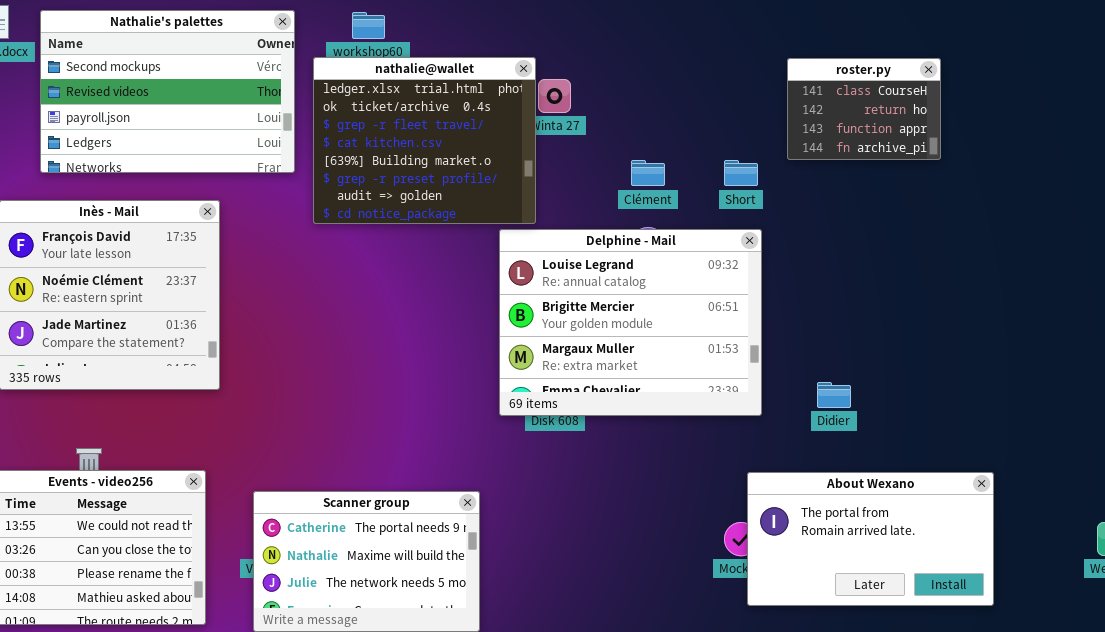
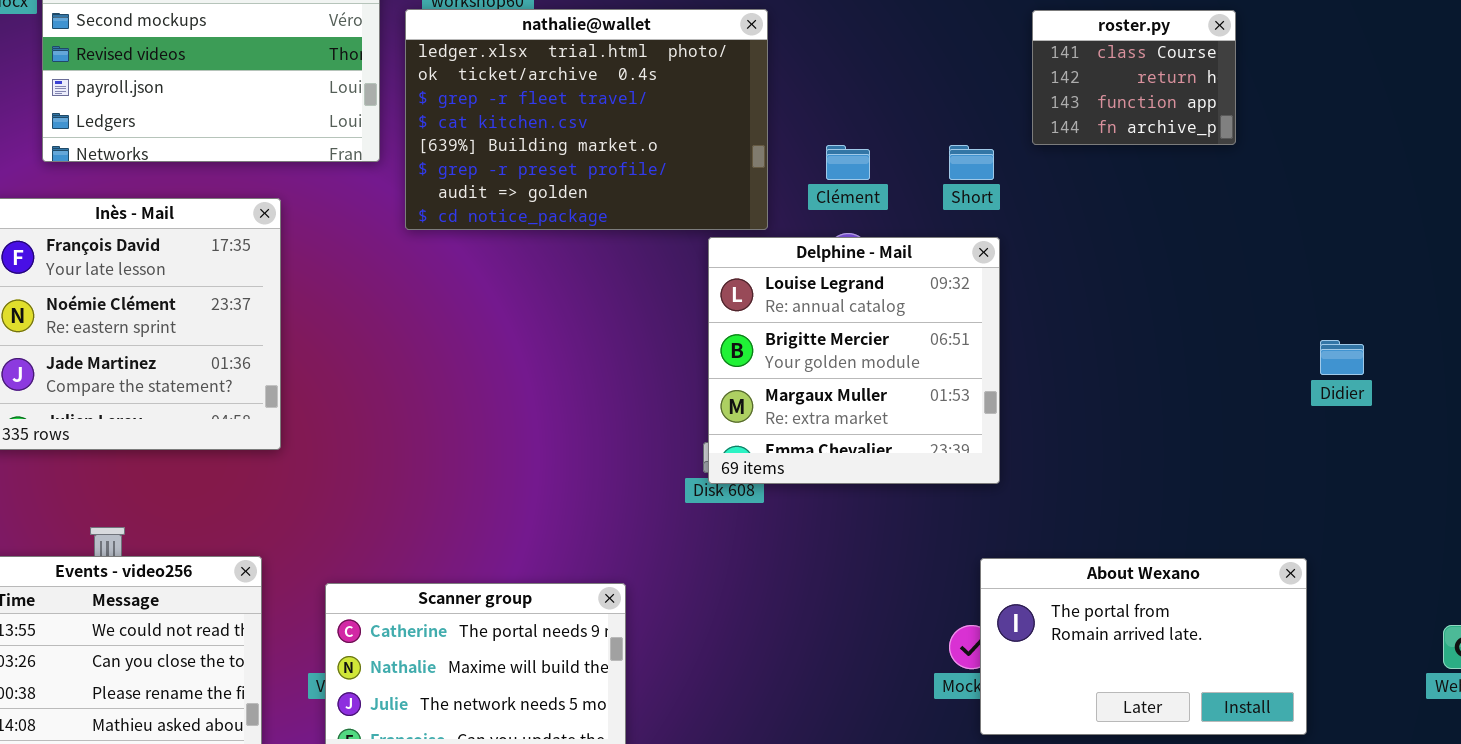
nathalie@wallet: [313,57,536,224] -> [405,9,768,230], resized
Delphine - Mail: [499,229,762,416] -> [708,237,1000,484], resized
Didier: [817,382,851,408] -> [1320,340,1364,375], moved

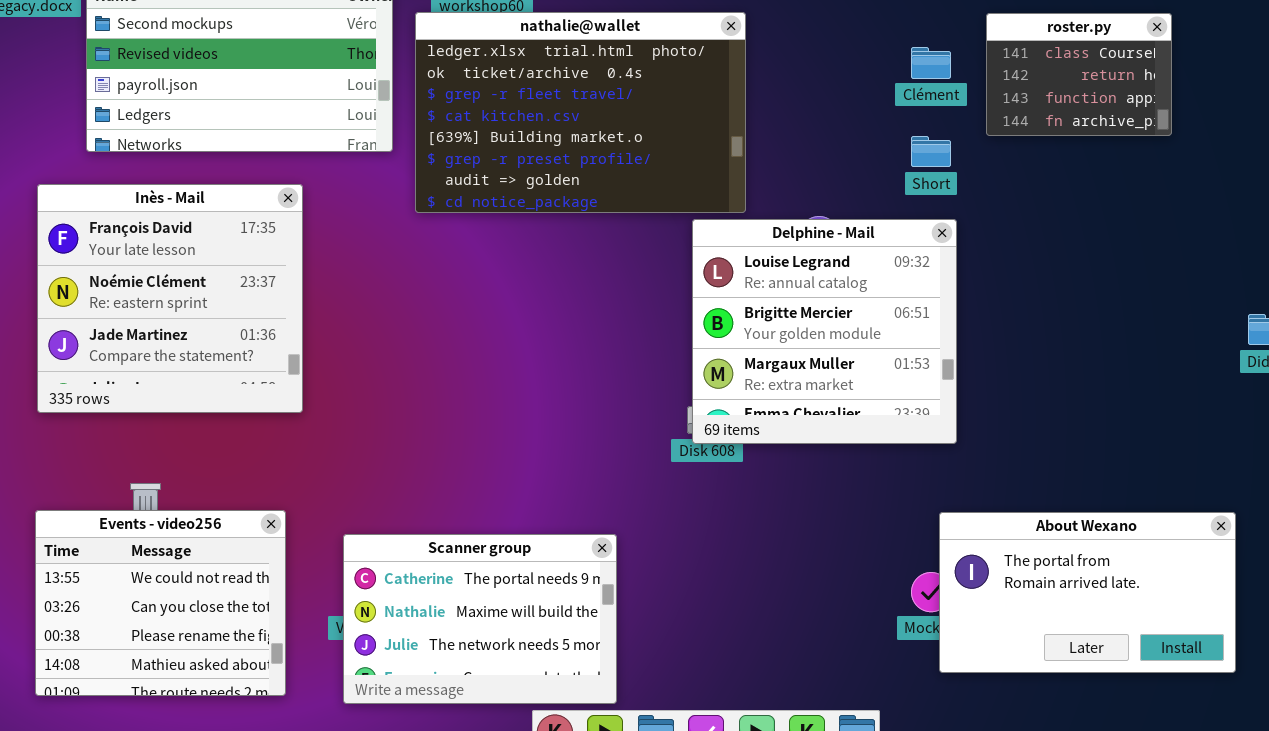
Clément: [826,145,870,180] -> [911,47,951,79], moved

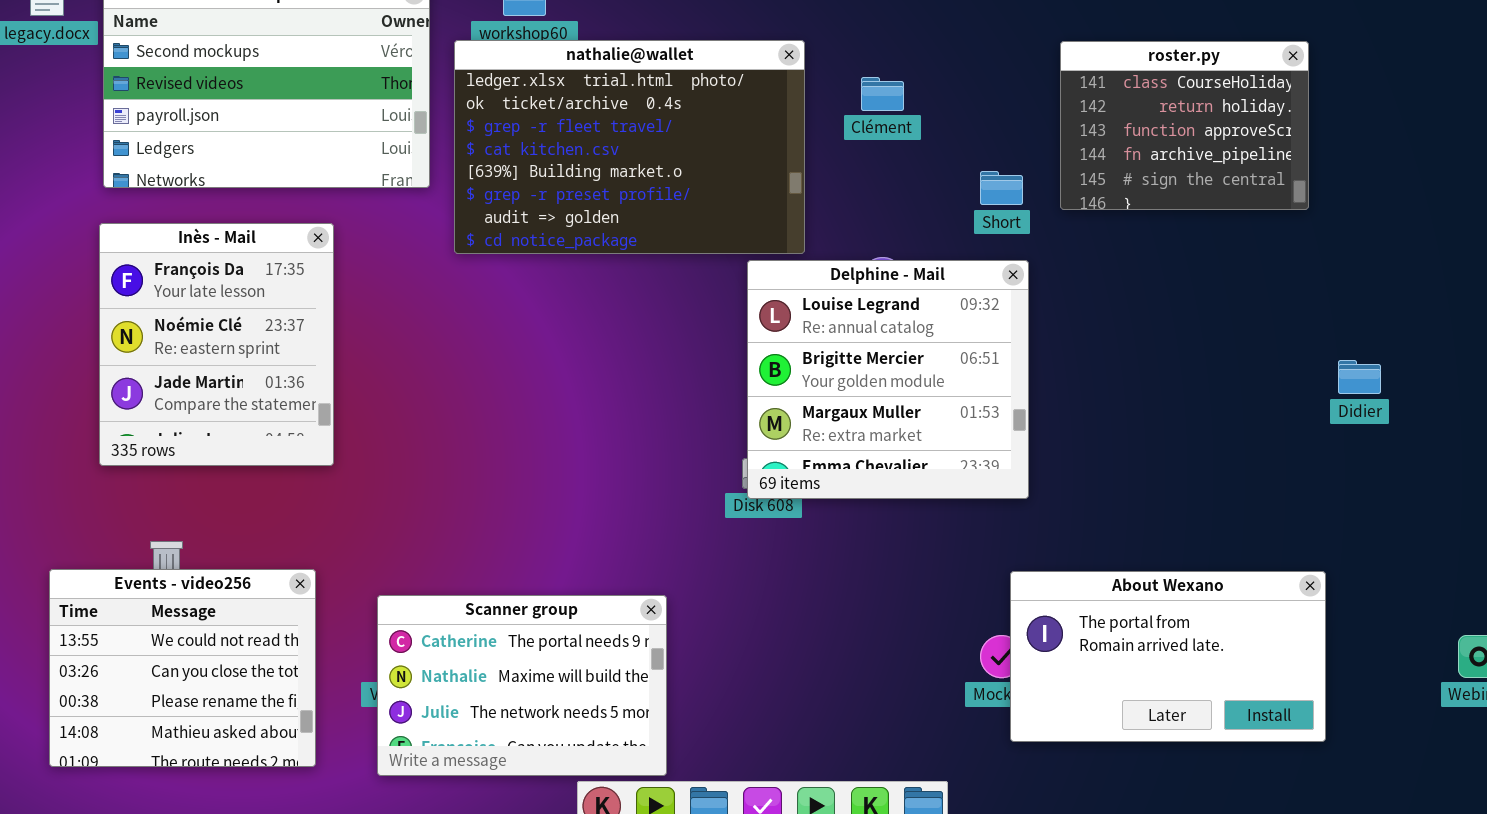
roster.py: [986,13,1172,136] -> [1060,41,1309,210], resized
Clément: [911,47,951,79] -> [861,77,904,111], moved
Inès - Mail: [37,184,303,413] -> [99,223,334,466], resized

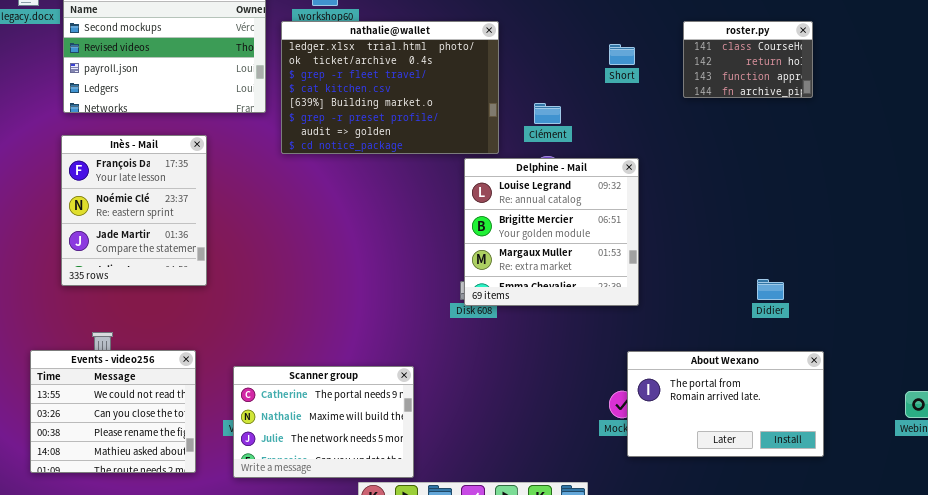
roster.py: [1060,41,1309,210] -> [683,21,813,98], resized
Clément: [861,77,904,111] -> [534,103,561,124], moved
Short: [980,171,1023,205] -> [609,44,635,65], moved
Didier: [1338,360,1381,394] -> [757,279,784,300], moved

